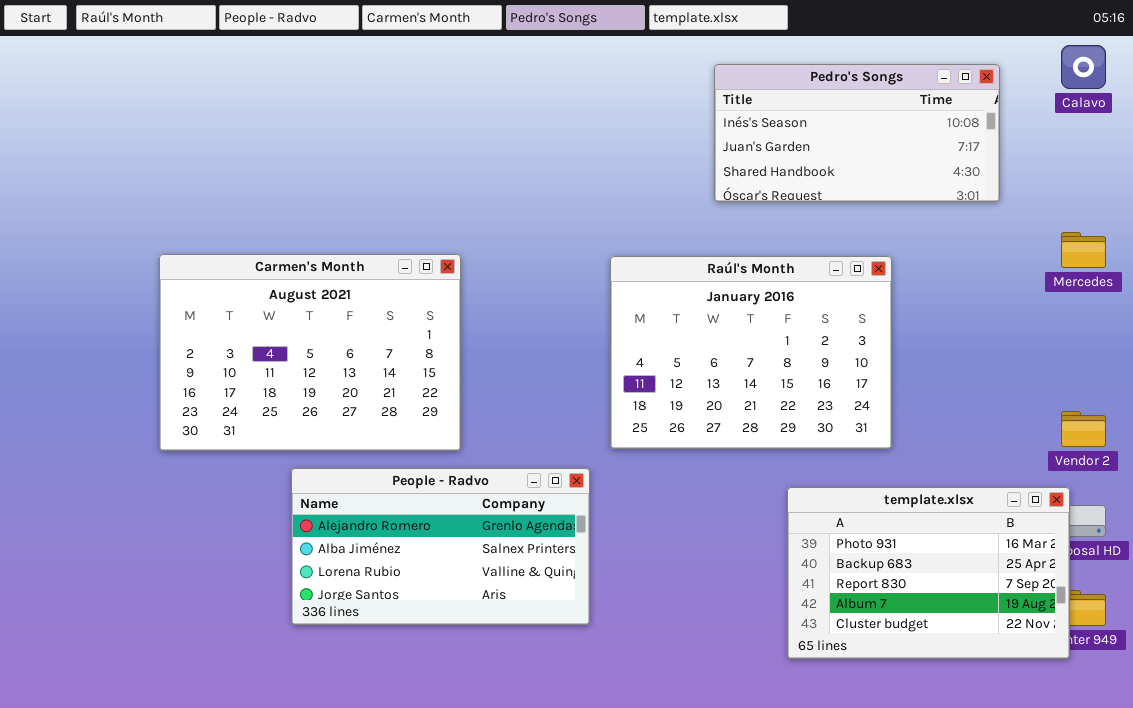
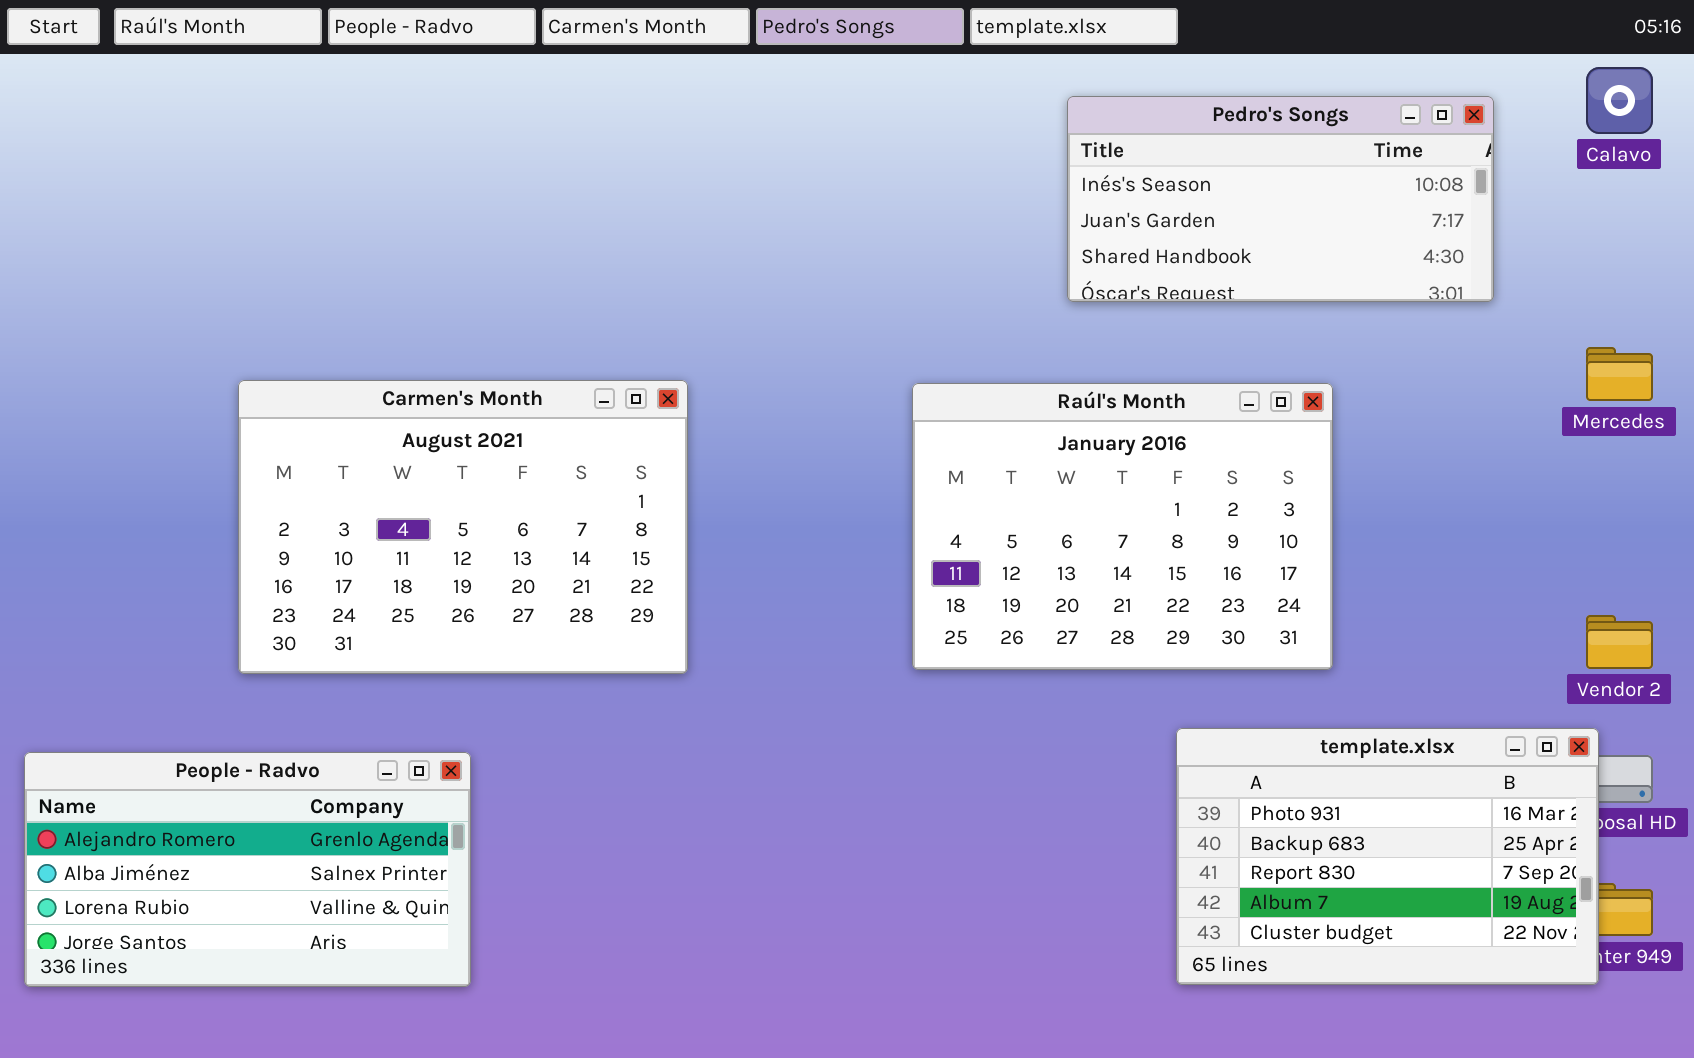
People - Radvo: [291,468,590,625] -> [24,752,471,987], moved

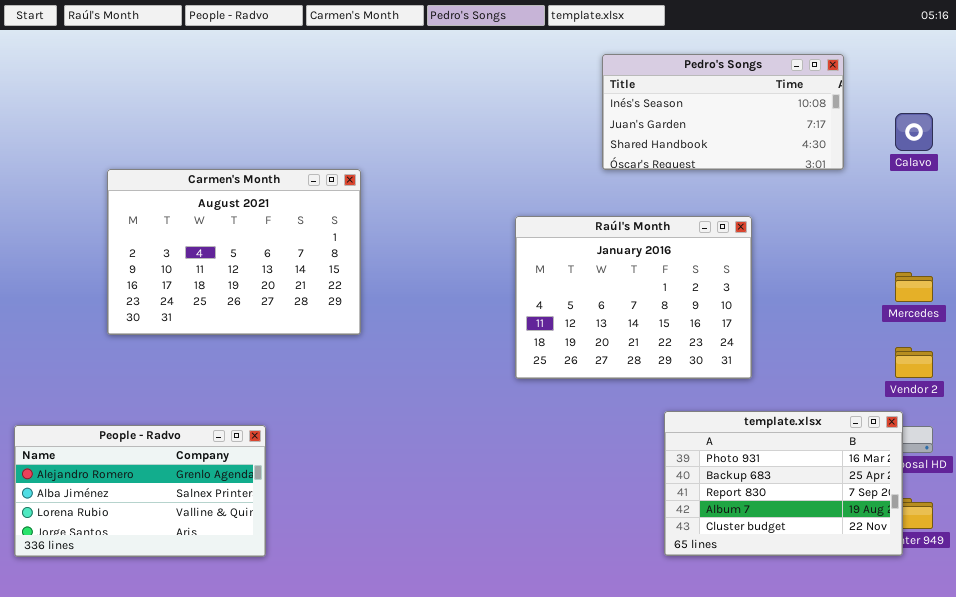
Calavo: [1586,67,1653,134] -> [895,113,933,151], moved
Mercedes: [1586,347,1653,401] -> [895,272,933,302], moved
Carmen's Month: [238,380,688,674] -> [107,169,361,335], moved

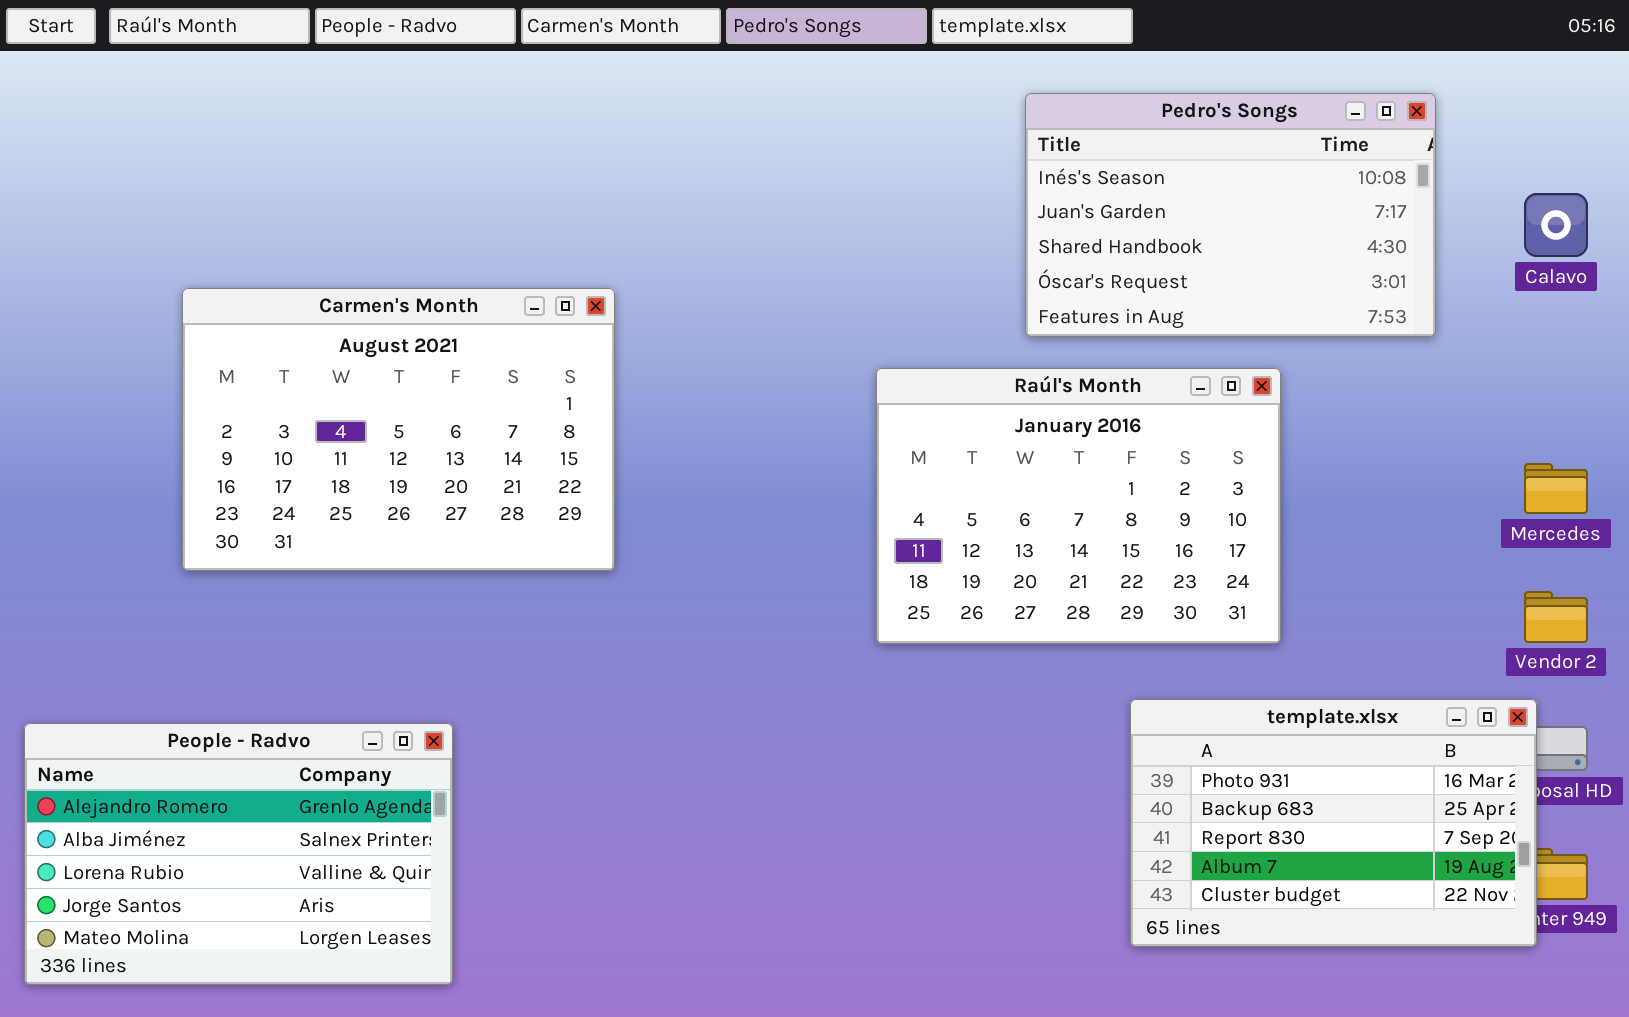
Pedro's Songs: [602,54,844,170] -> [1025,93,1436,337], resized
People - Radvo: [14,425,266,557] -> [24,723,453,985], resized

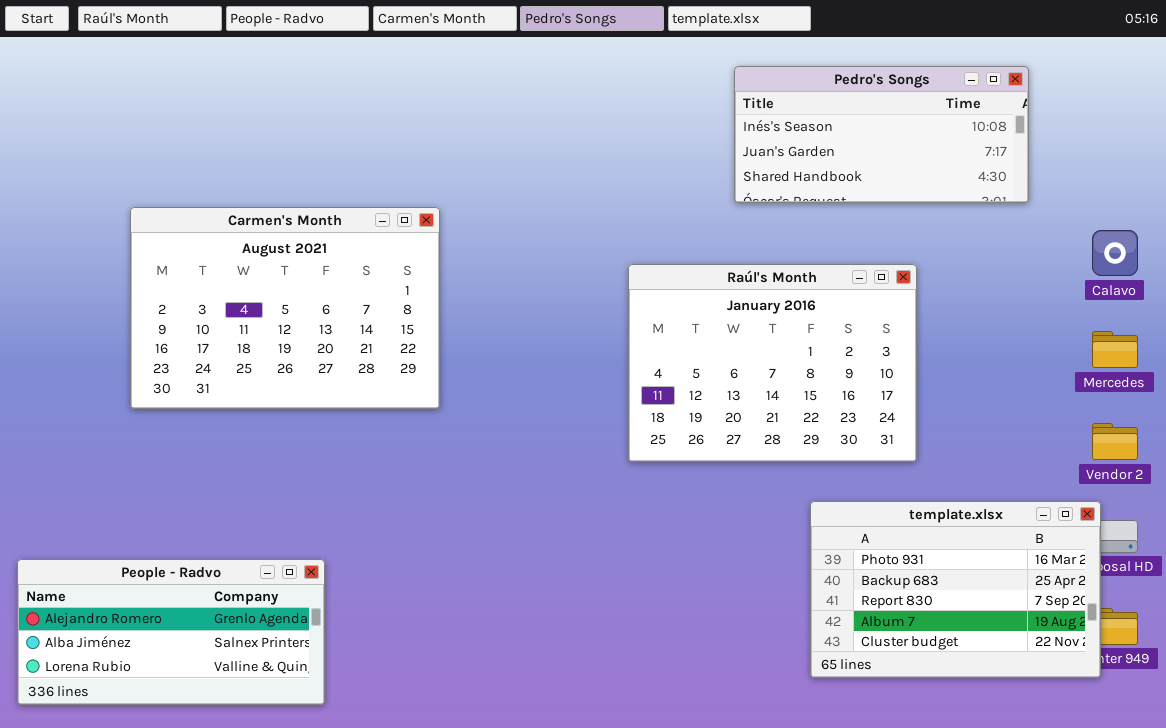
Pedro's Songs: [1025,93,1436,337] -> [734,66,1029,203], resized
Calavo: [1524,193,1588,257] -> [1092,230,1138,276], moved
People - Radvo: [24,723,453,985] -> [17,559,325,705], resized

